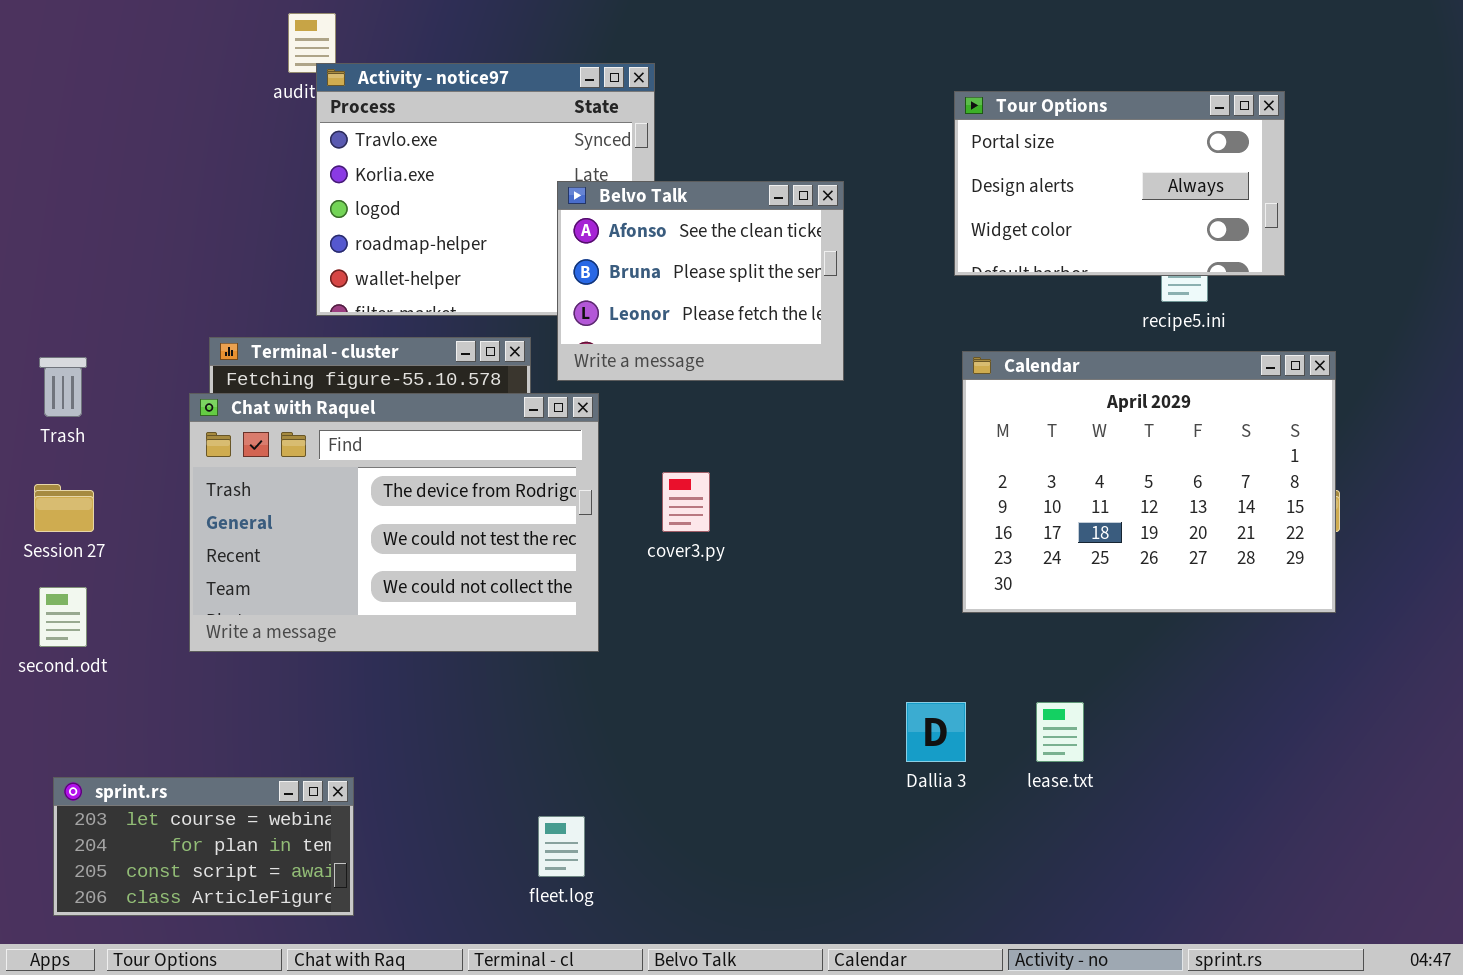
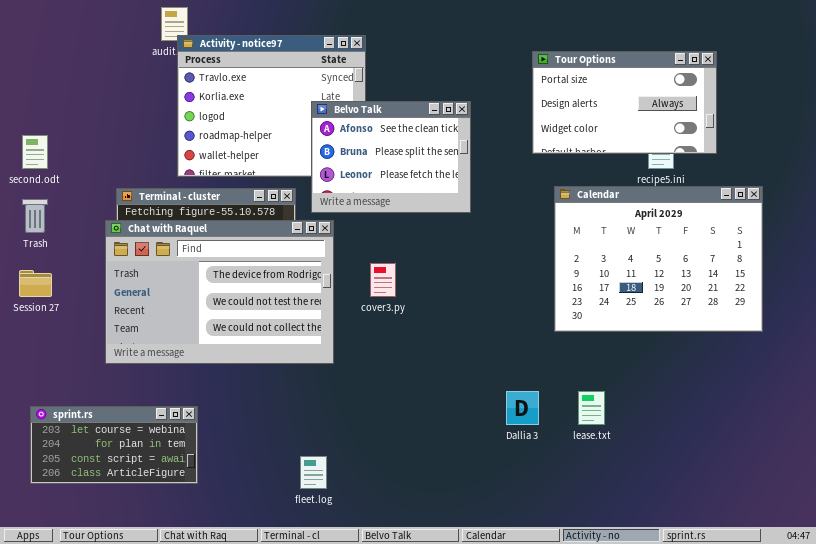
Calendar: [962,351,1336,613] -> [554,186,763,332], moved
second.odt: [39,587,87,647] -> [22,135,48,169], moved
sprint.rs: [53,777,354,916] -> [30,406,198,484], moved

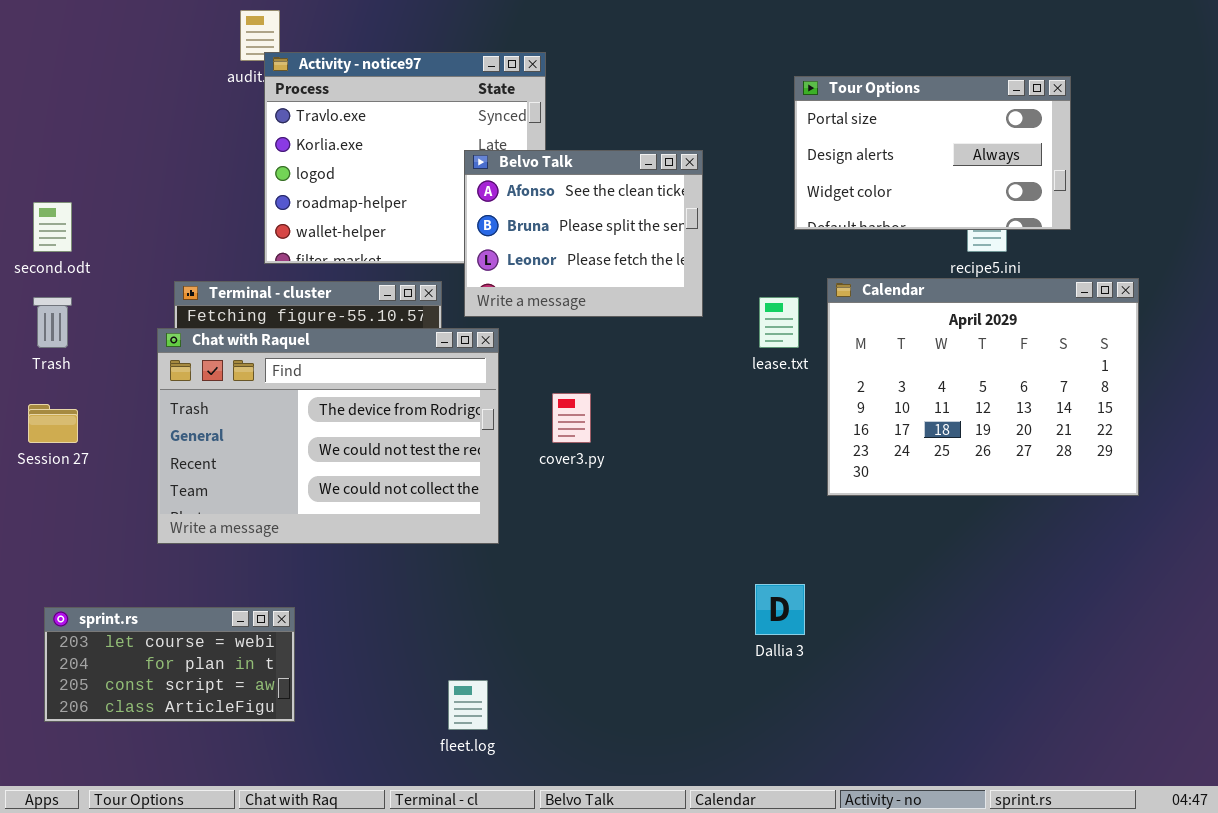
lease.txt: [578,391,605,425] -> [759,297,799,348], moved

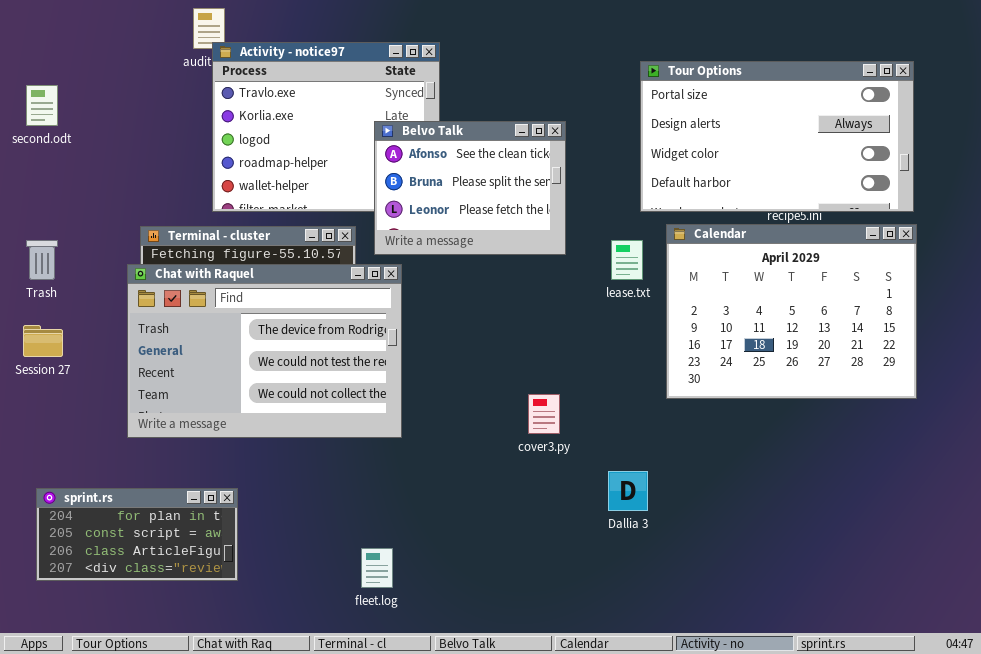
Tour Options: [794,76,1071,230] -> [640,61,914,212], resized
second.odt: [33,202,72,252] -> [26,85,58,126], moved
cover3.py: [552,393,591,443] -> [528,394,560,434], moved
sprint.rs: [44,607,295,722] -> [36,488,238,581], scrolled down 1 row

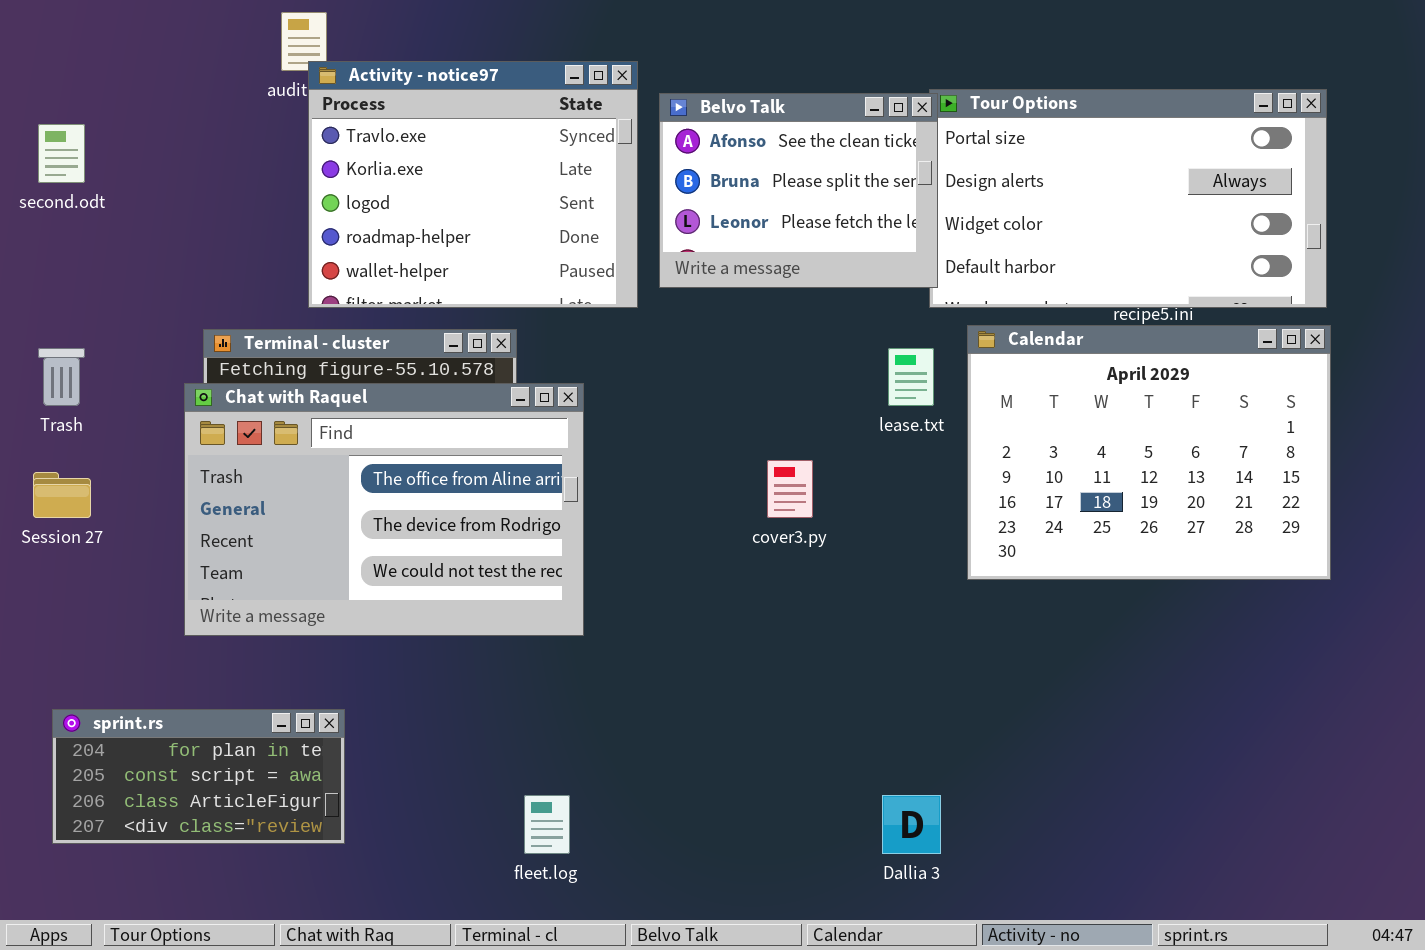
Belvo Talk: [374,121,566,255] -> [659,93,938,288], moved
Chat with Raquel: [127,264,402,438] -> [184,383,584,636], scrolled up 1 row
cover3.py: [528,394,560,434] -> [767,460,813,518], moved
Dallia 3: [608,471,648,511] -> [882,795,941,854], moved

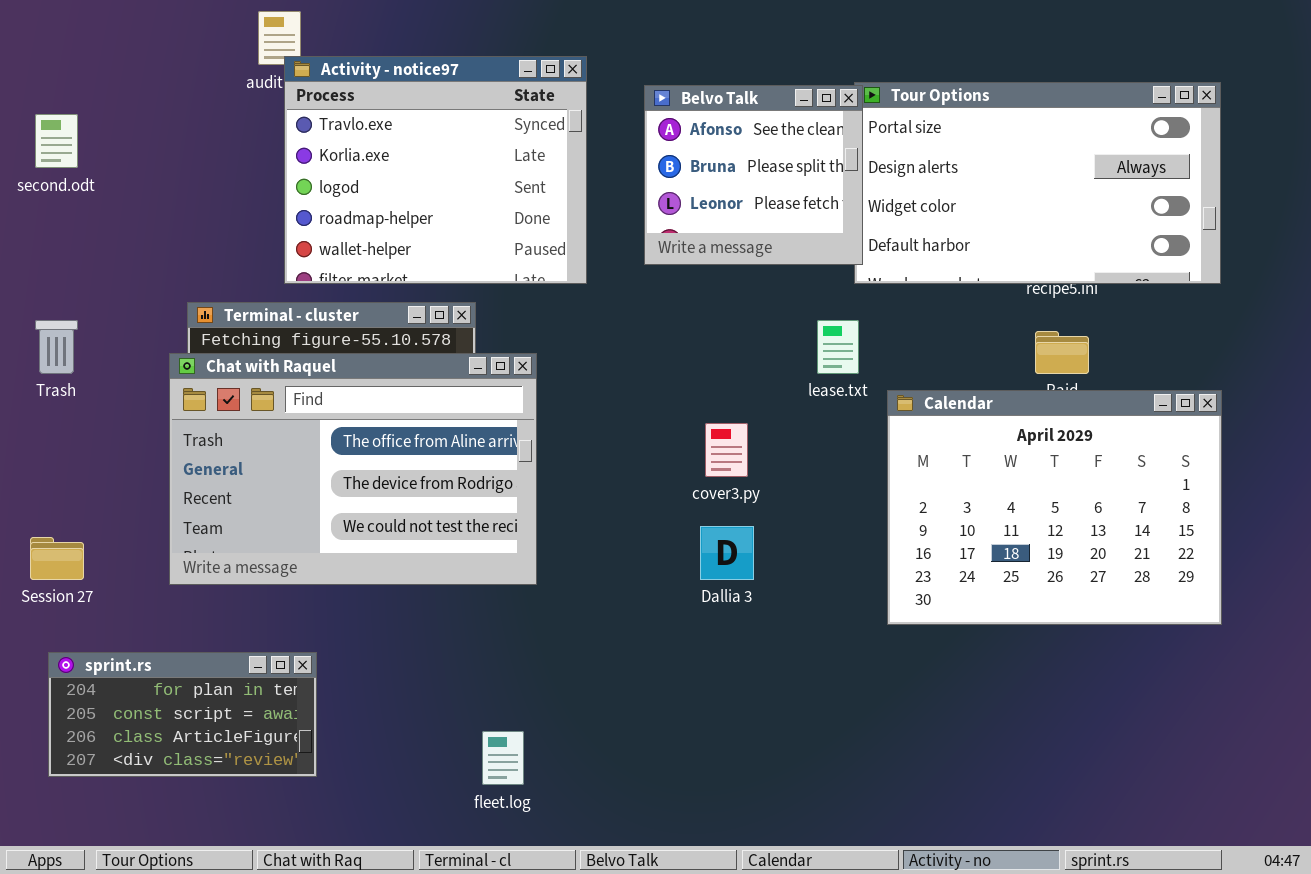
Belvo Talk: [659,93,938,288] -> [644,85,863,265], resized
Calendar: [967,325,1331,580] -> [887,390,1222,625], moved
Session 27: [33,472,91,518] -> [30,537,84,580], moved
Dallia 3: [882,795,941,854] -> [700,526,754,580], moved

